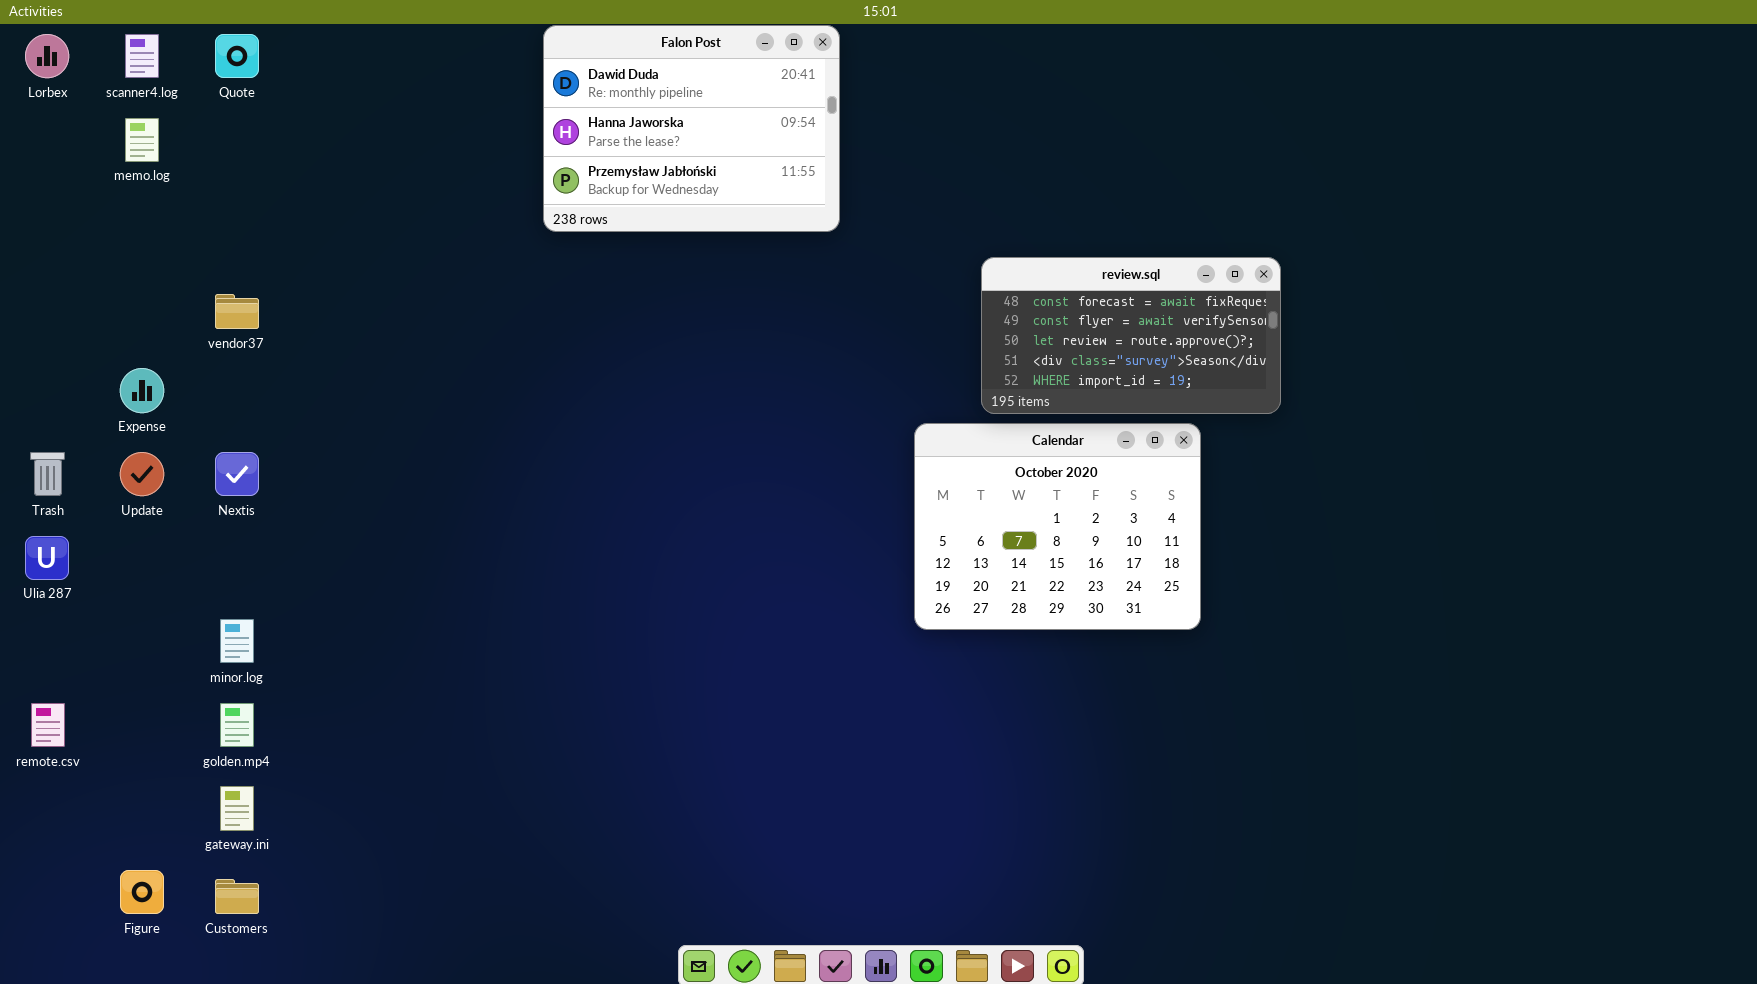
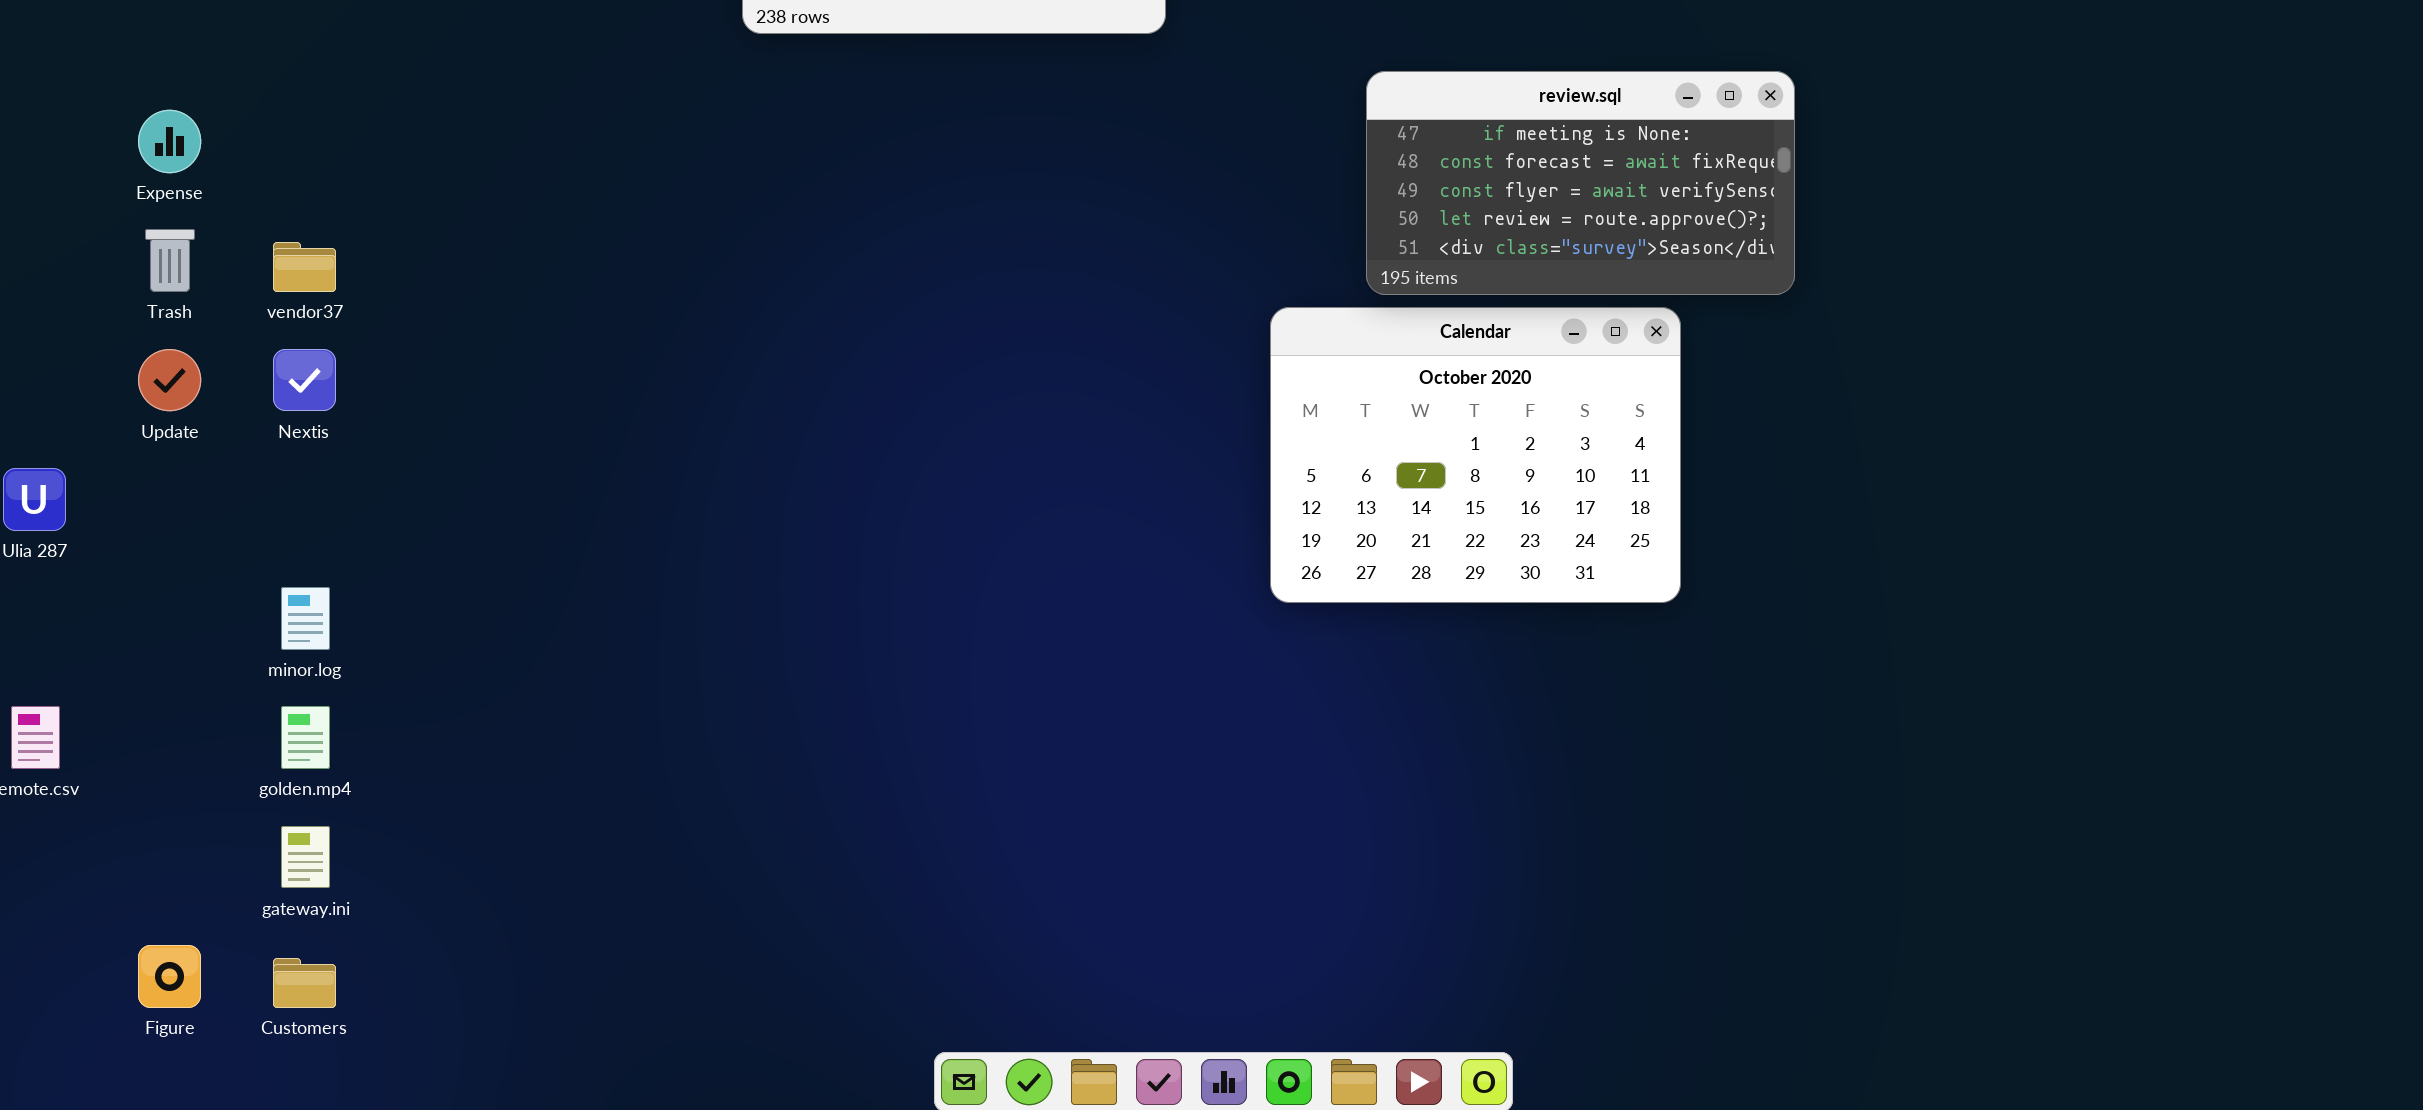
review.sql: [981,257,1281,414] -> [1366,71,1795,295], scrolled up 1 row
vendor37: [215,294,259,329] -> [273,242,336,292], moved
Expense: [120,368,164,413] -> [138,110,201,173], moved
Trash: [30,452,65,496] -> [145,229,195,292], moved

